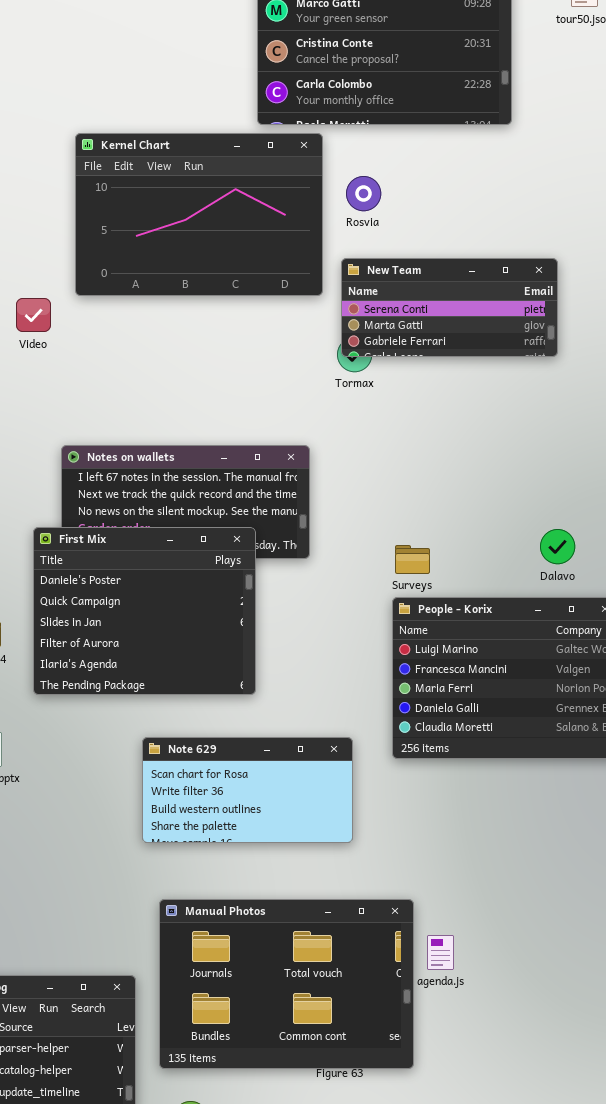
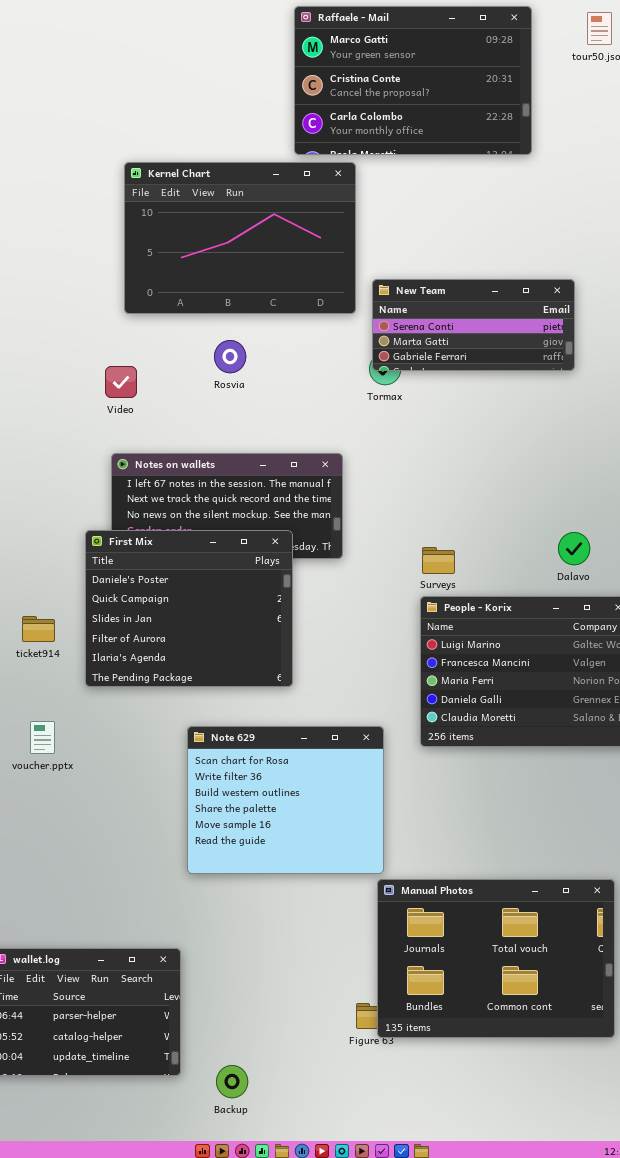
Rosvia: [346,176,381,211] -> [214,340,246,373], moved
Video: [16,298,51,332] -> [105,366,137,398], moved
Note 629: [142,737,353,843] -> [187,726,384,874], resized
Manual Photos: [159,899,414,1069] -> [377,879,615,1038], moved

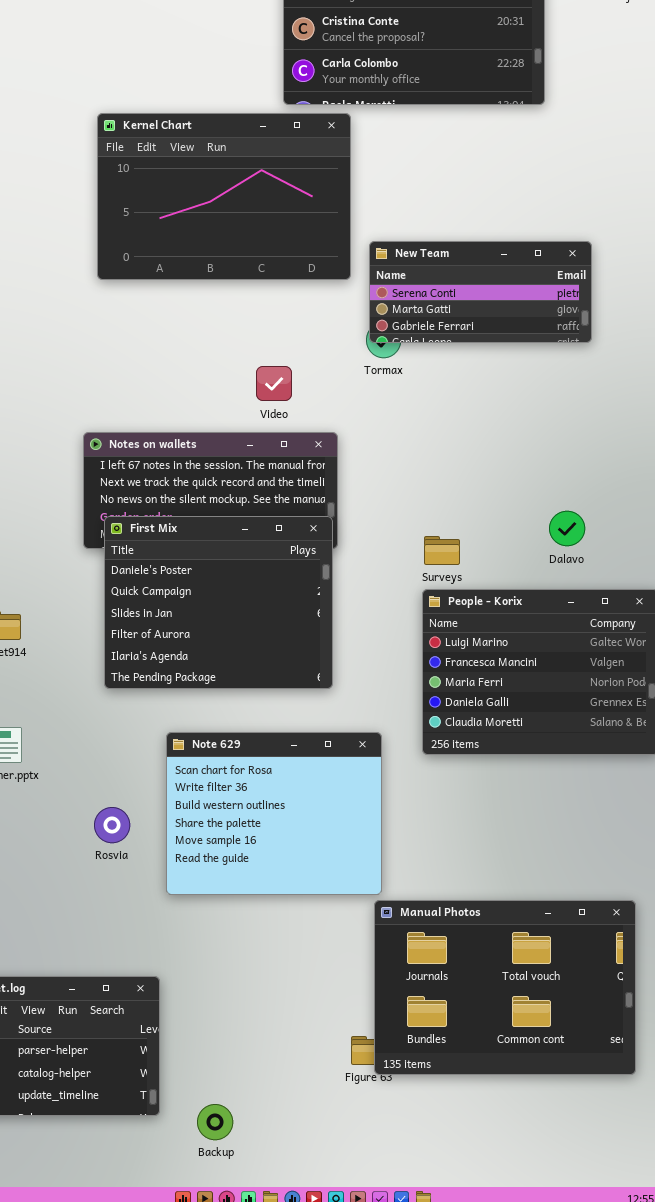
Rosvia: [214,340,246,373] -> [94,807,130,843], moved
Video: [105,366,137,398] -> [256,366,292,401], moved
First Mix: [85,530,293,687] -> [104,516,333,689], moved
Dalavo: [558,532,590,565] -> [549,511,585,546], moved

